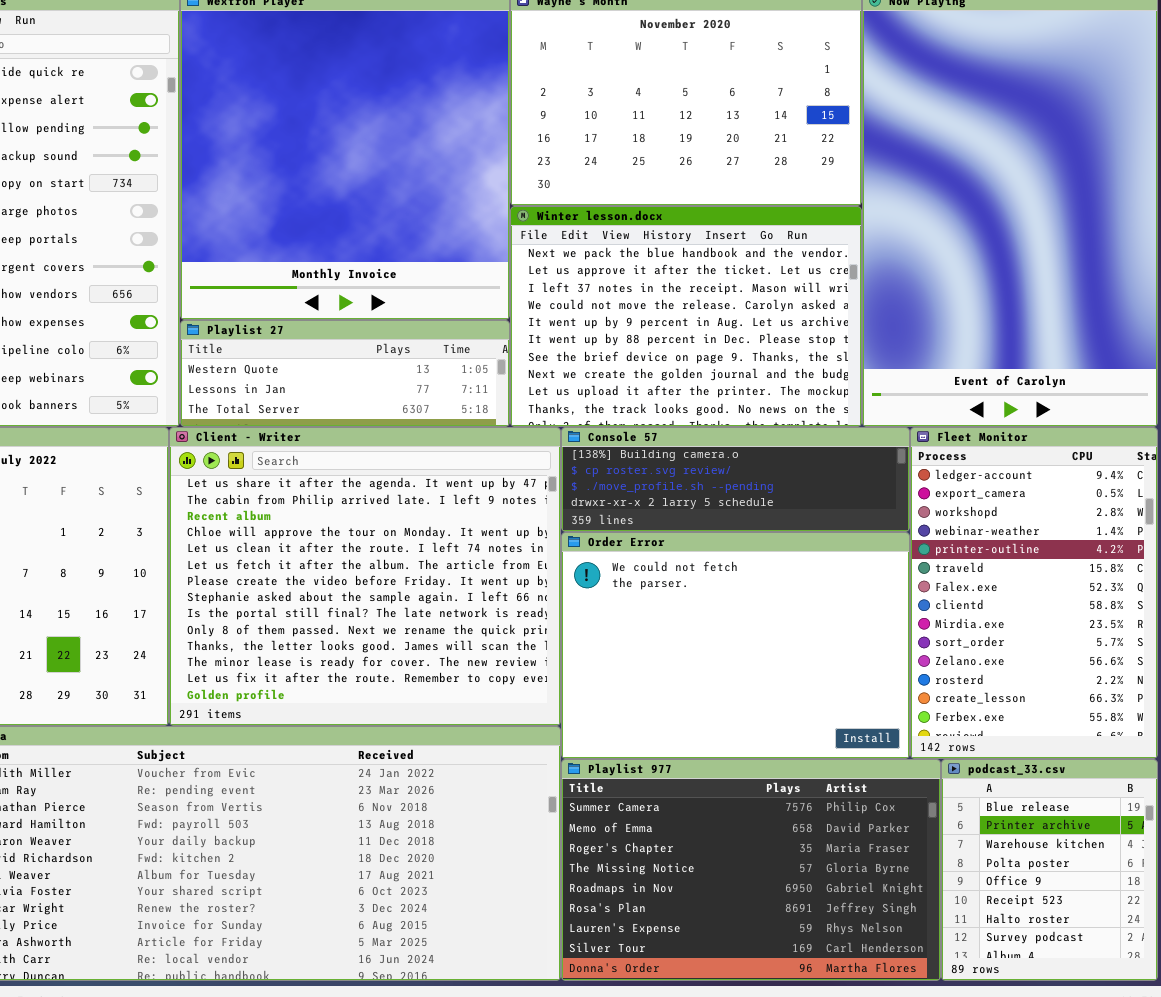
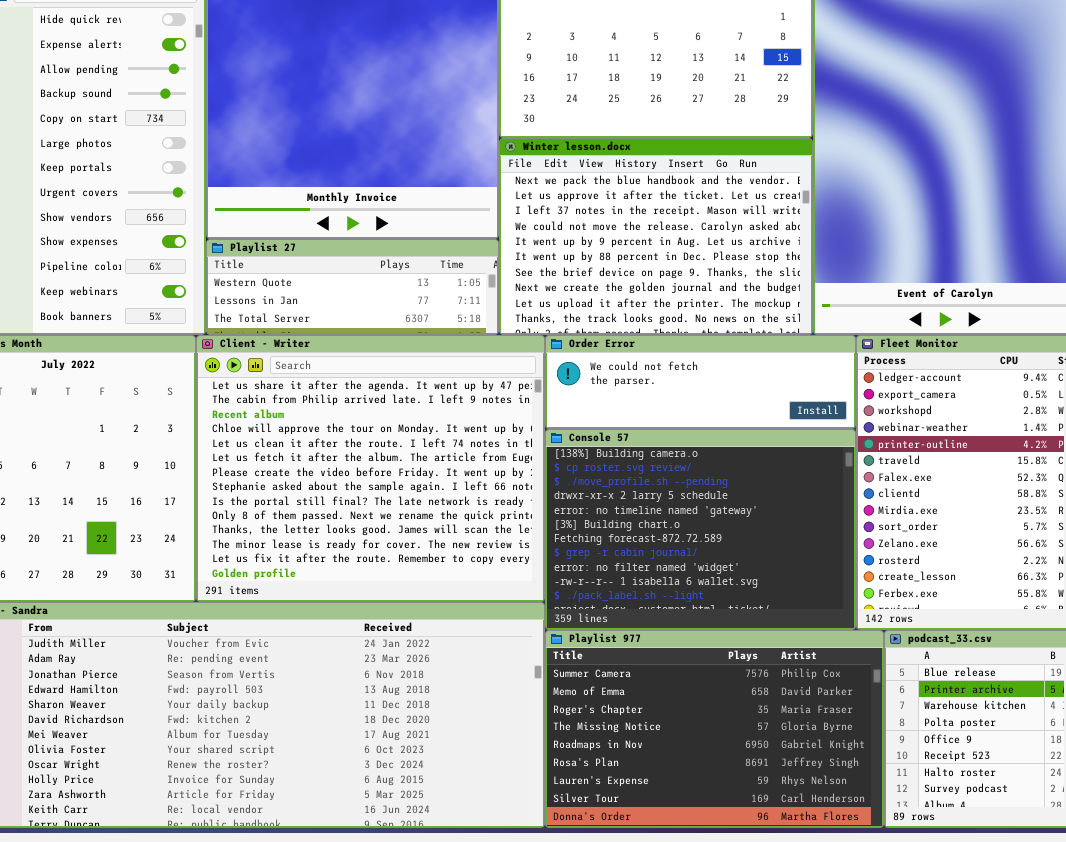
Console 57: [561,427,910,532] -> [545,429,856,630], moved, resized
Order Error: [561,532,910,759] -> [545,335,856,429], moved, resized

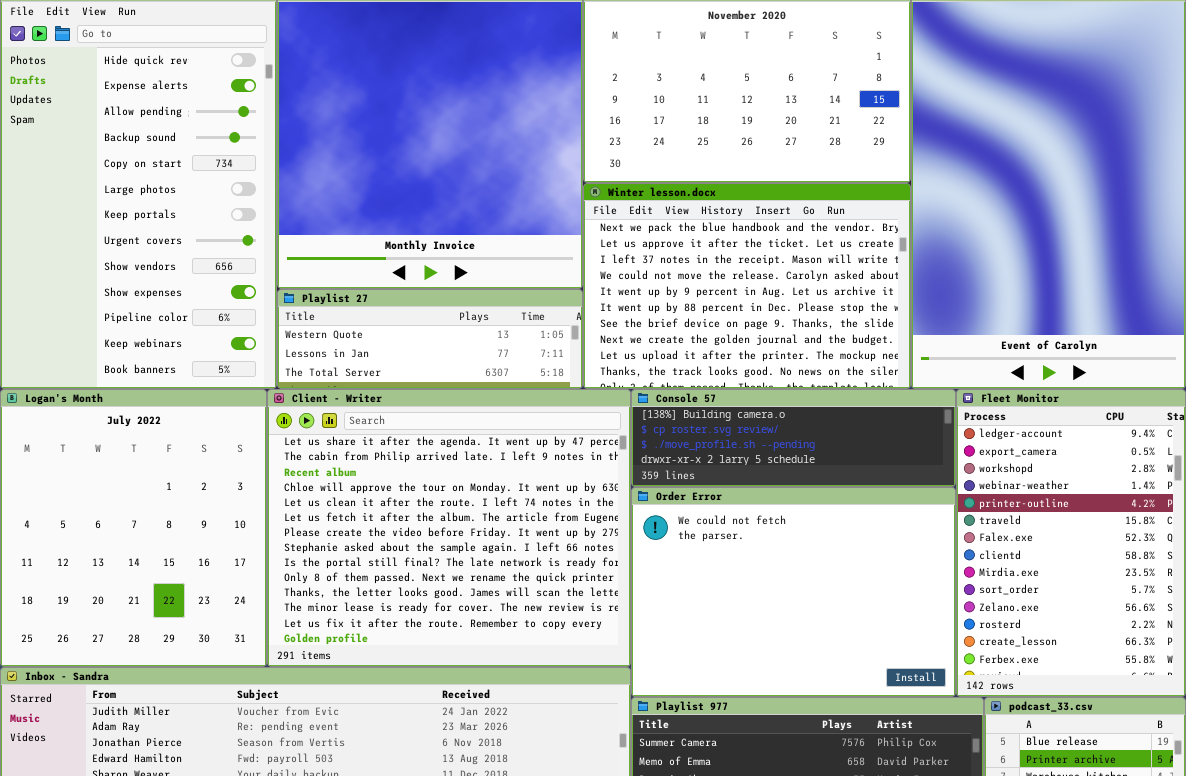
Order Error: [545,335,856,429] -> [631,487,956,697], moved, resized
Console 57: [545,429,856,630] -> [631,389,956,487], moved, resized

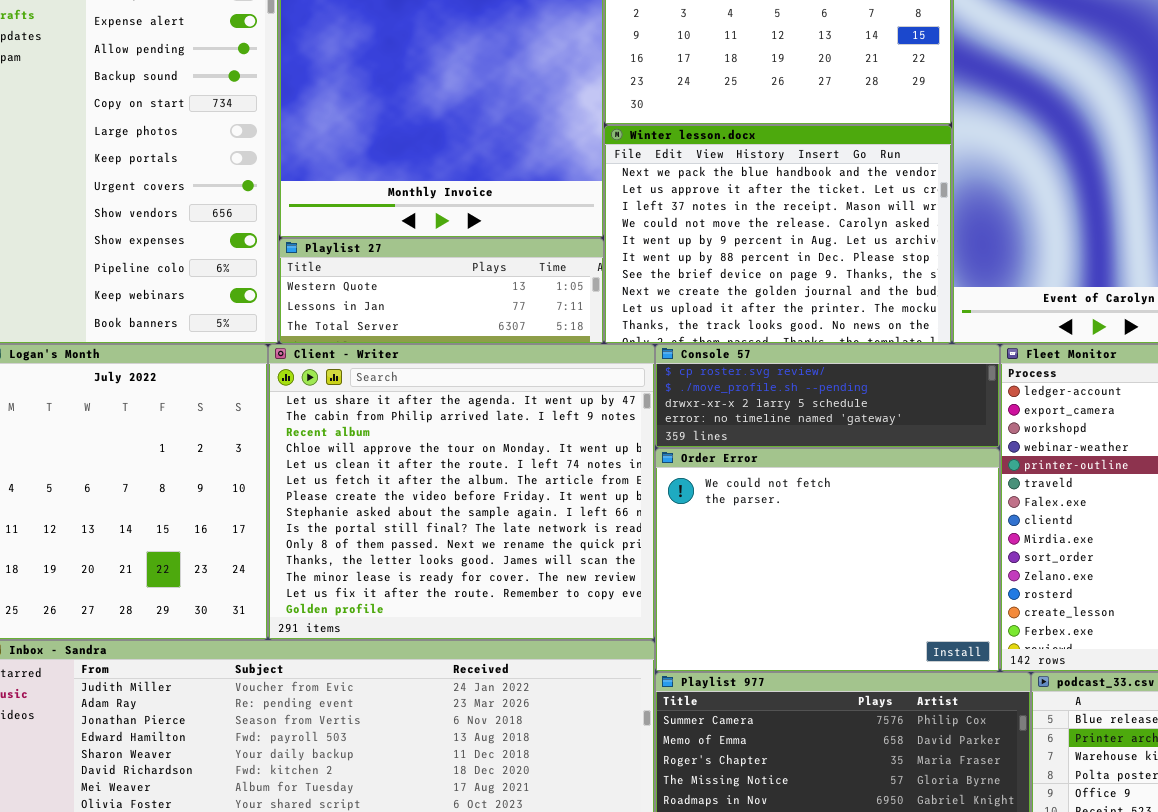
Console 57: [631,389,956,487] -> [655,344,1000,448], scrolled down 1 row

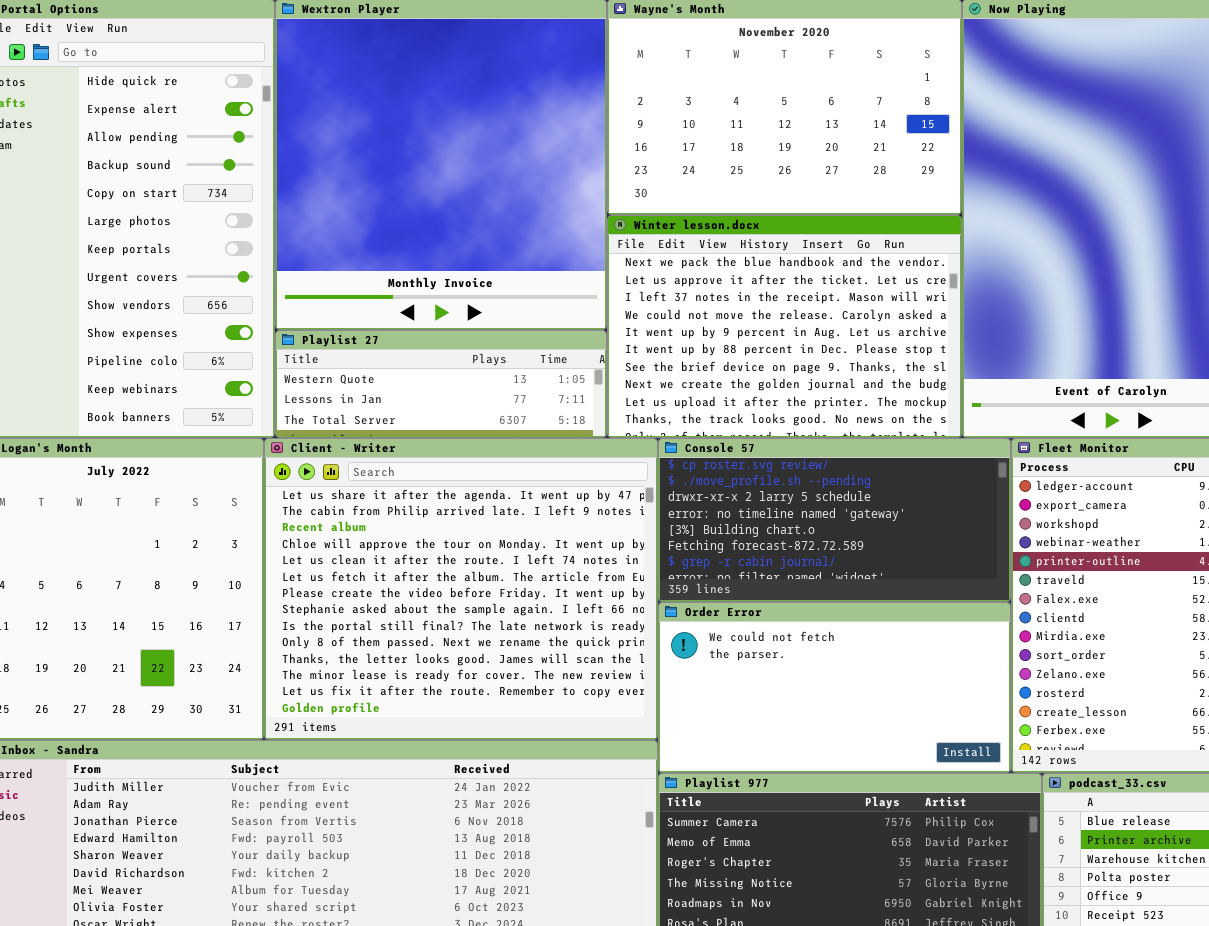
Console 57: [655,344,1000,448] -> [658,438,1011,602], resized
Order Error: [655,448,1000,672] -> [658,602,1011,773], resized

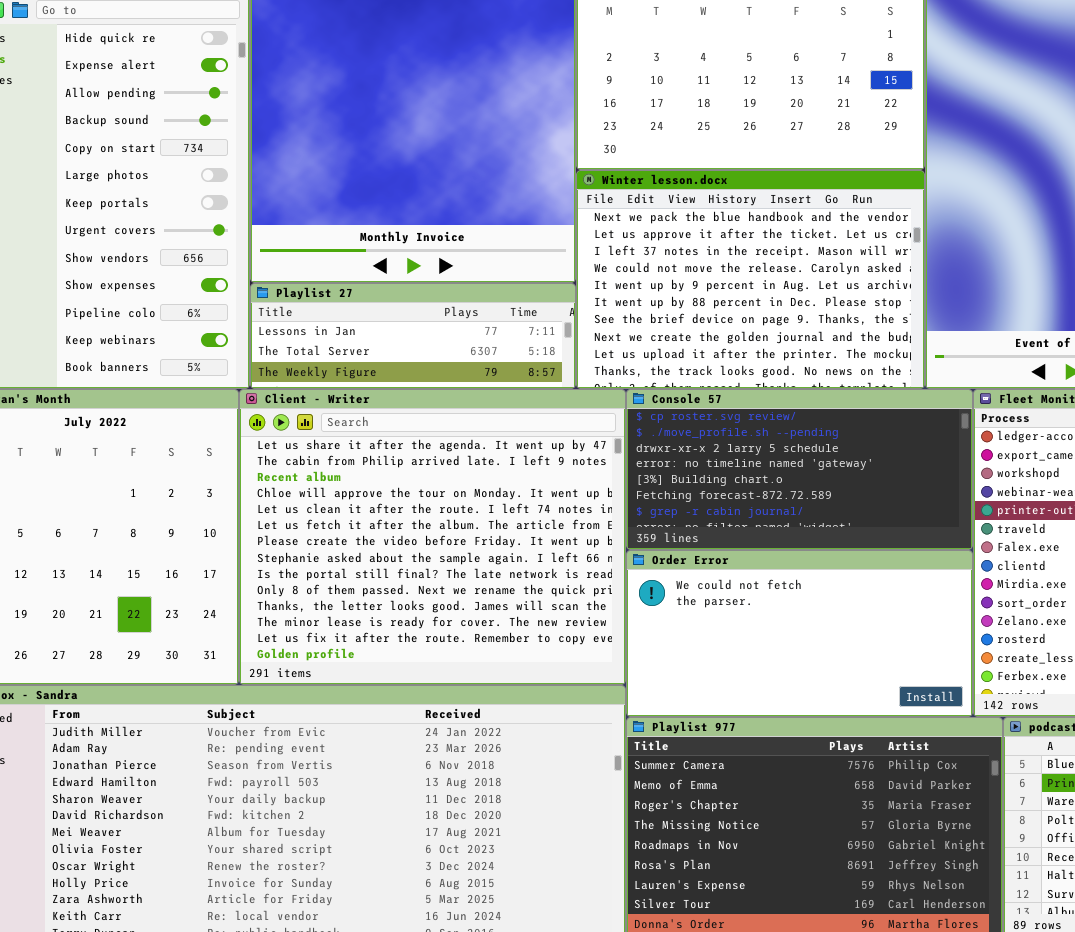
Playlist 27: [275,330,607,438] -> [250,283,576,389], scrolled down 1 row

